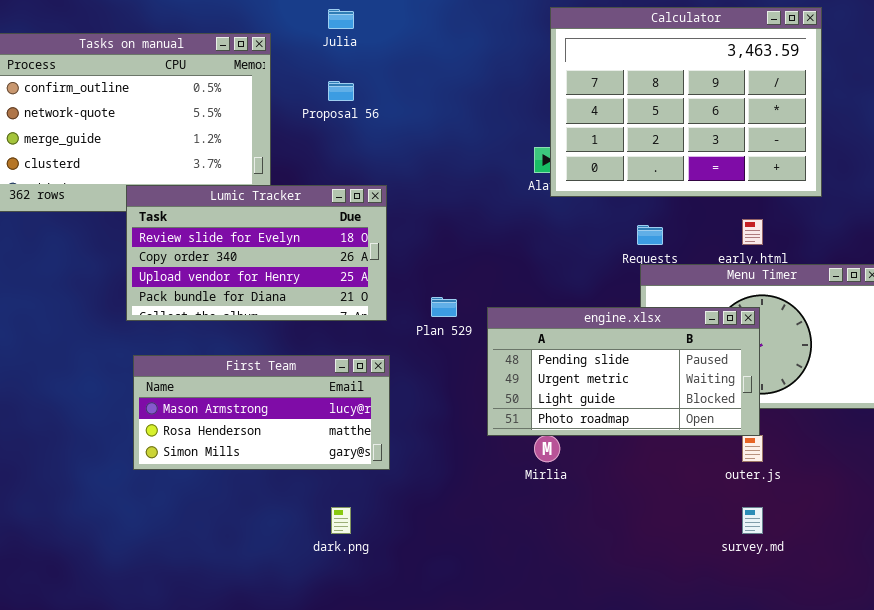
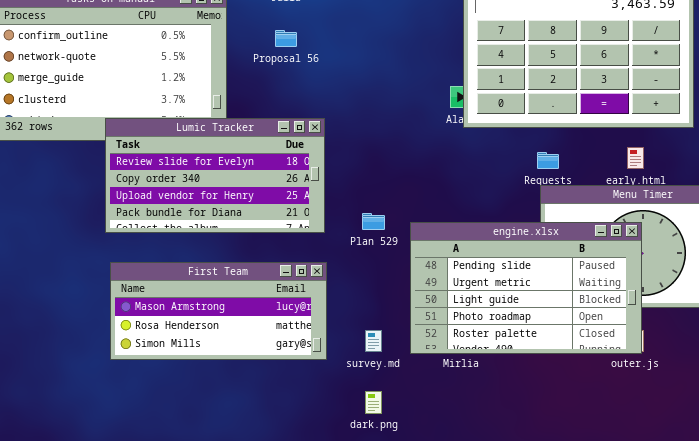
engine.xlsx: [487,307,760,436] -> [410,222,642,354], resized
dark.png: [331,507,351,534] -> [365,391,382,414], moved
survey.md: [742,507,763,534] -> [365,330,382,352], moved

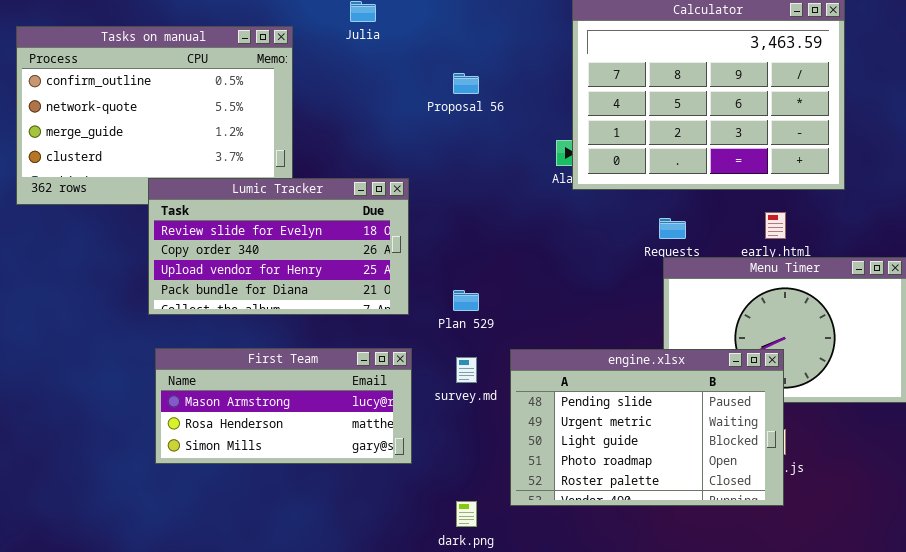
Proposal 56: [275,30,297,47] -> [453,73,479,94], moved
engine.xlsx: [410,222,642,354] -> [510,349,784,506], moved
survey.md: [365,330,382,352] -> [456,357,477,383], moved

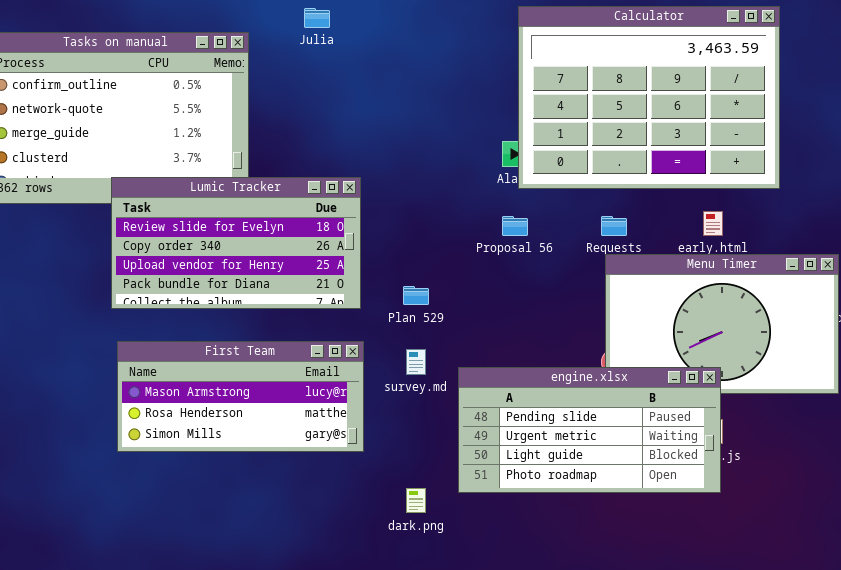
Proposal 56: [453,73,479,94] -> [502,216,528,236], moved
engine.xlsx: [510,349,784,506] -> [458,367,721,493], resized

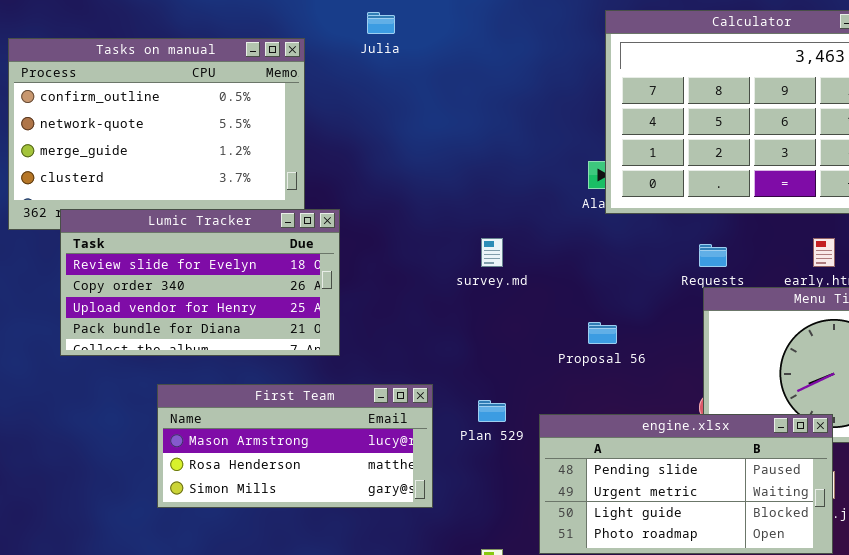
Lumic Tracker: [111,177,361,309] -> [60,209,340,356], moved
Proposal 56: [502,216,528,236] -> [588,322,617,344], moved
Plan 529: [403,286,429,305] -> [478,400,506,422], moved
survey.md: [406,349,426,375] -> [481,238,503,267], moved

